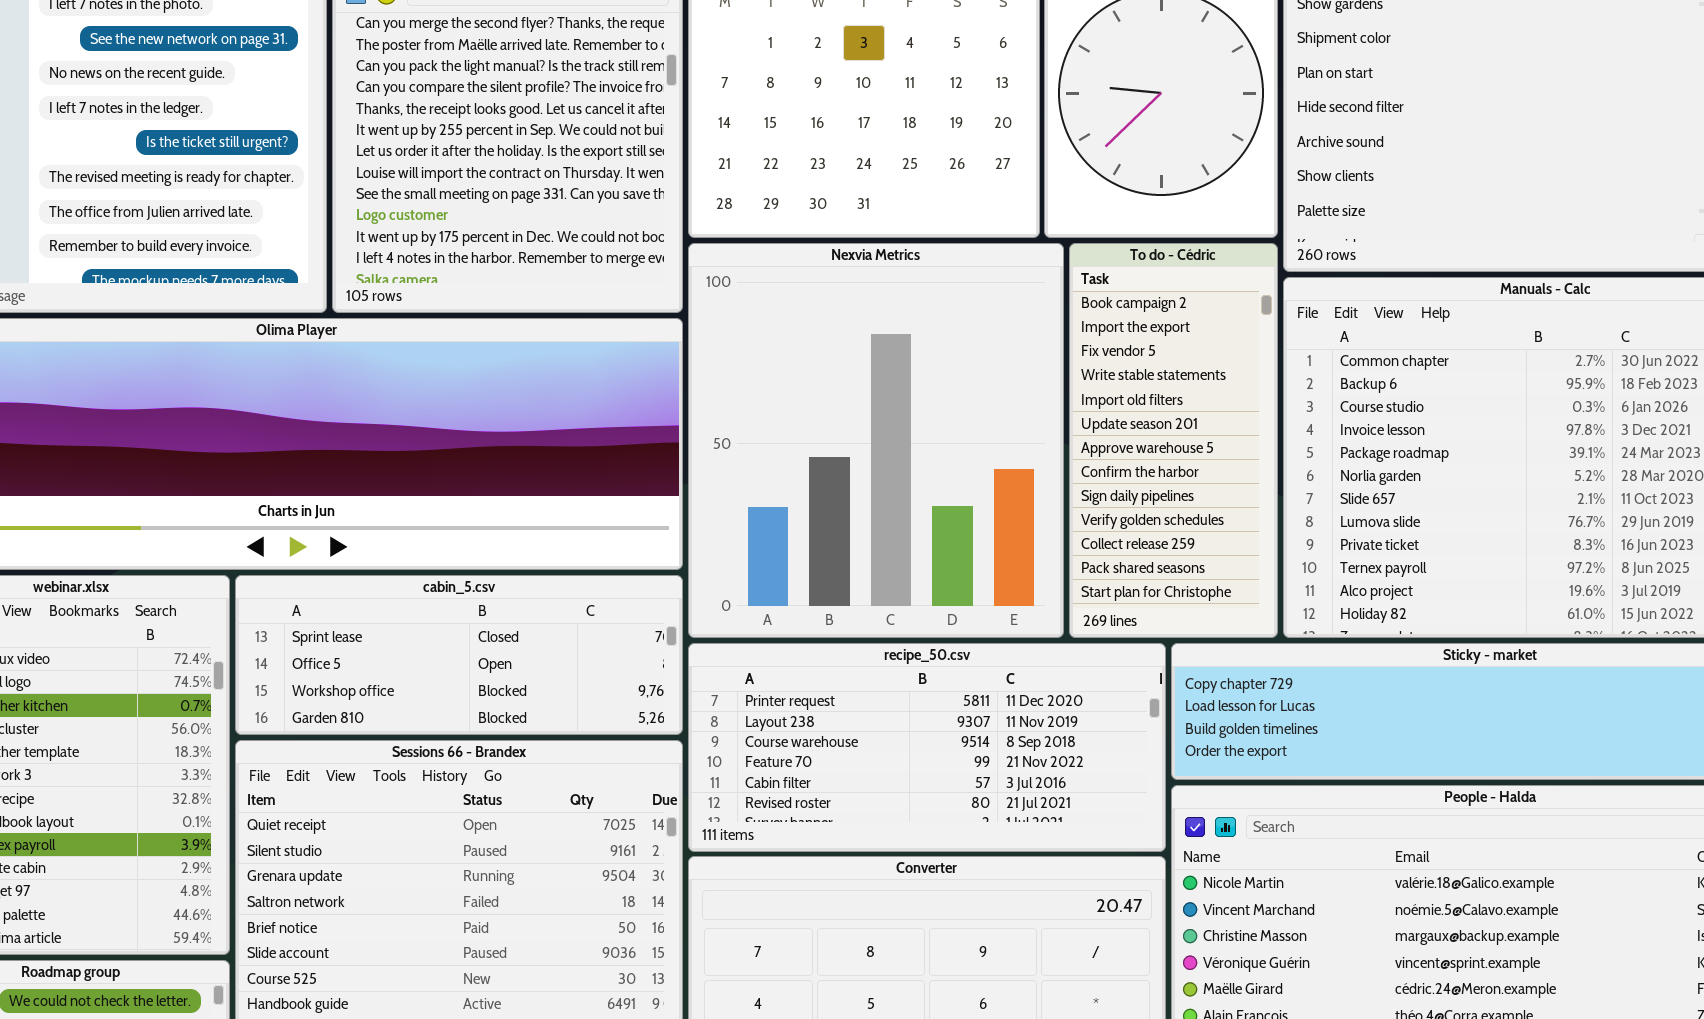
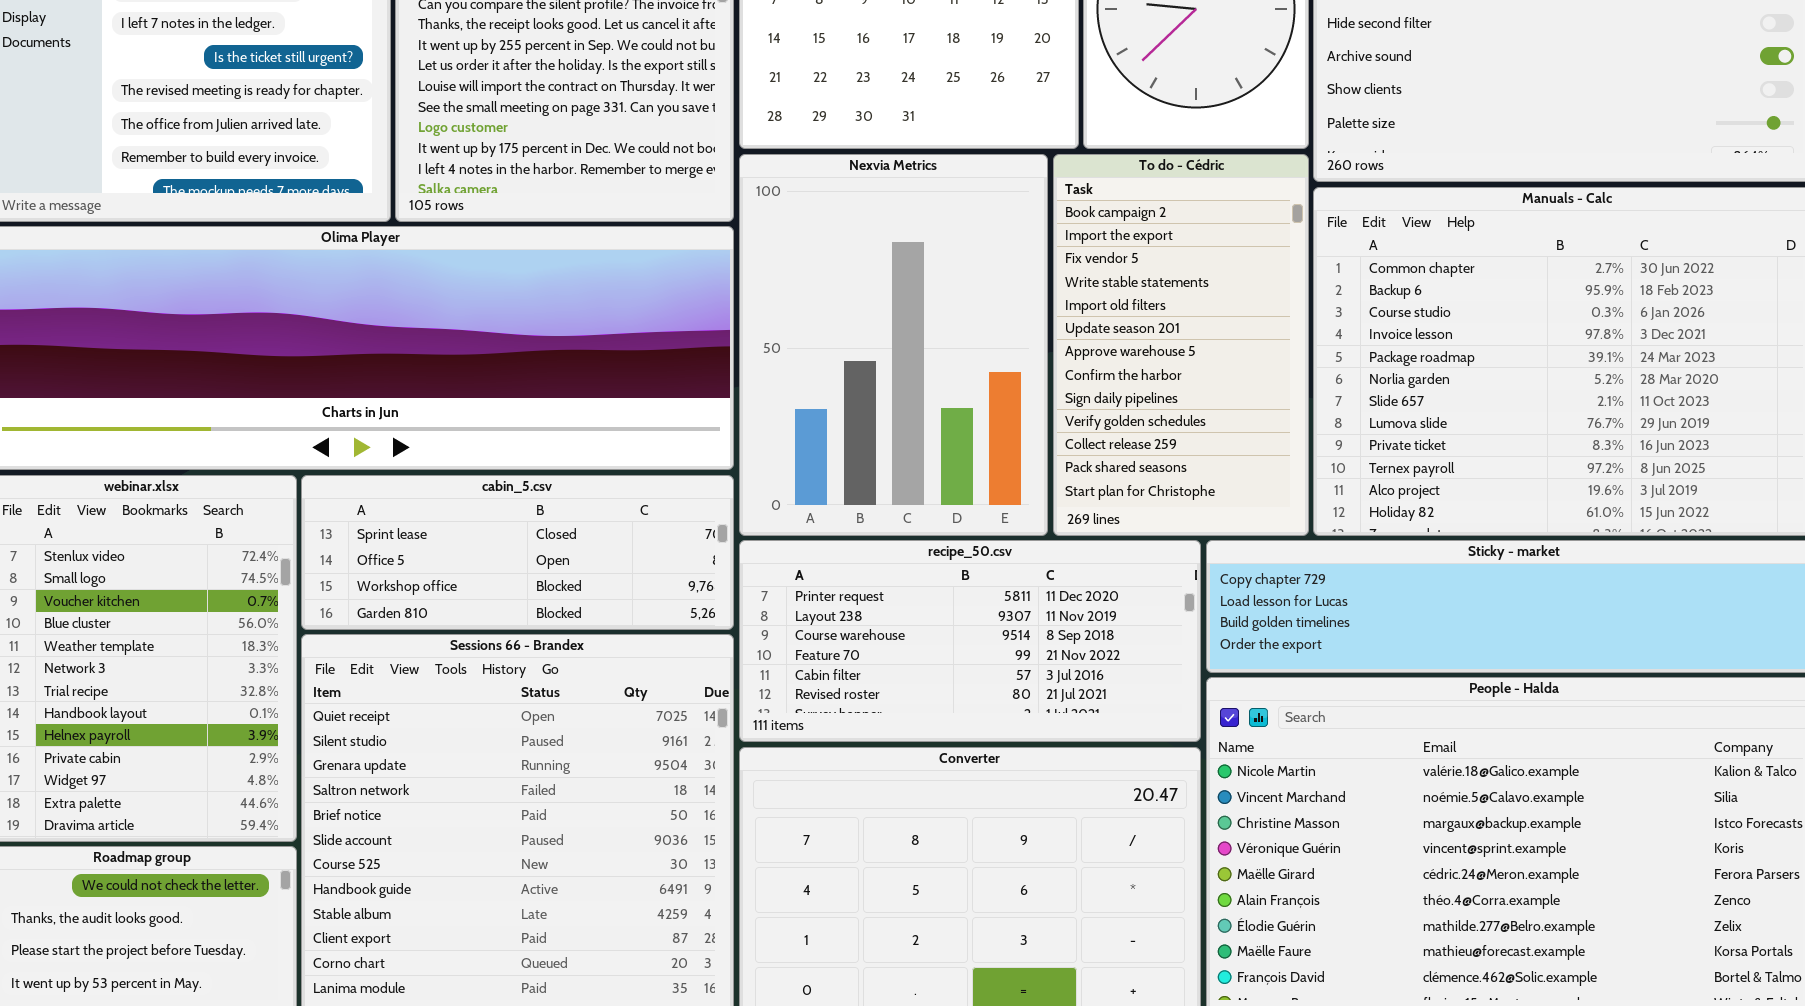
Nexvia Metrics: [688,243,1064,638] -> [739,154,1048,536], resized
To do - Cédric: [1069,243,1278,638] -> [1053,154,1309,536], resized

